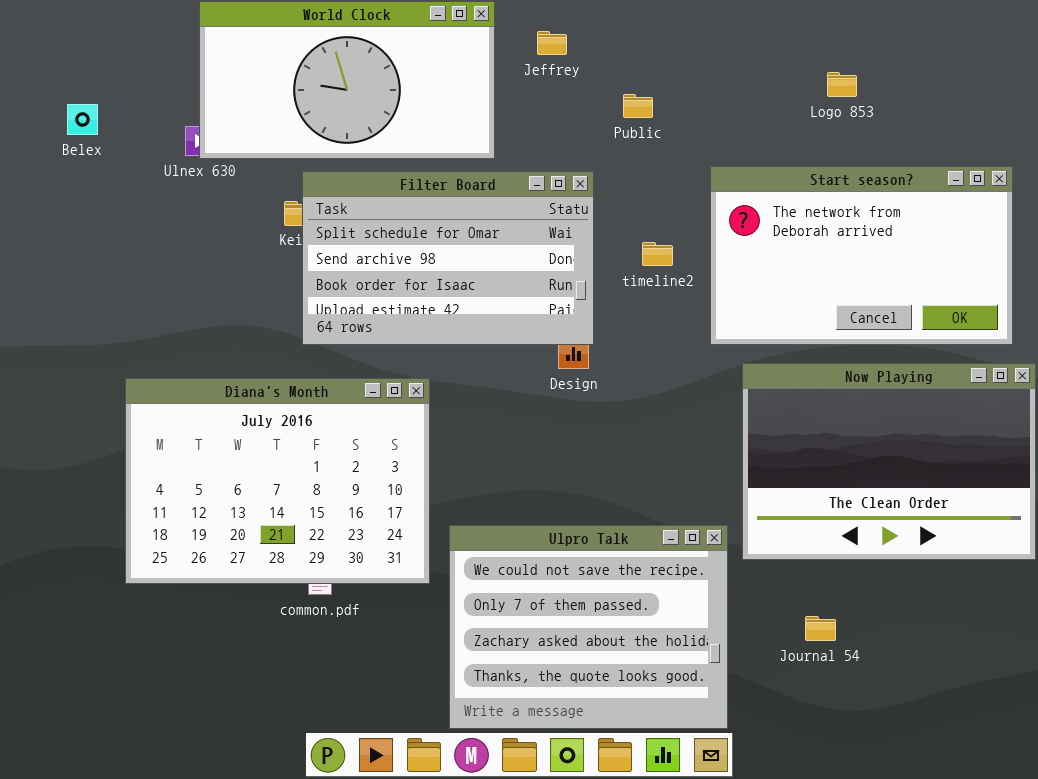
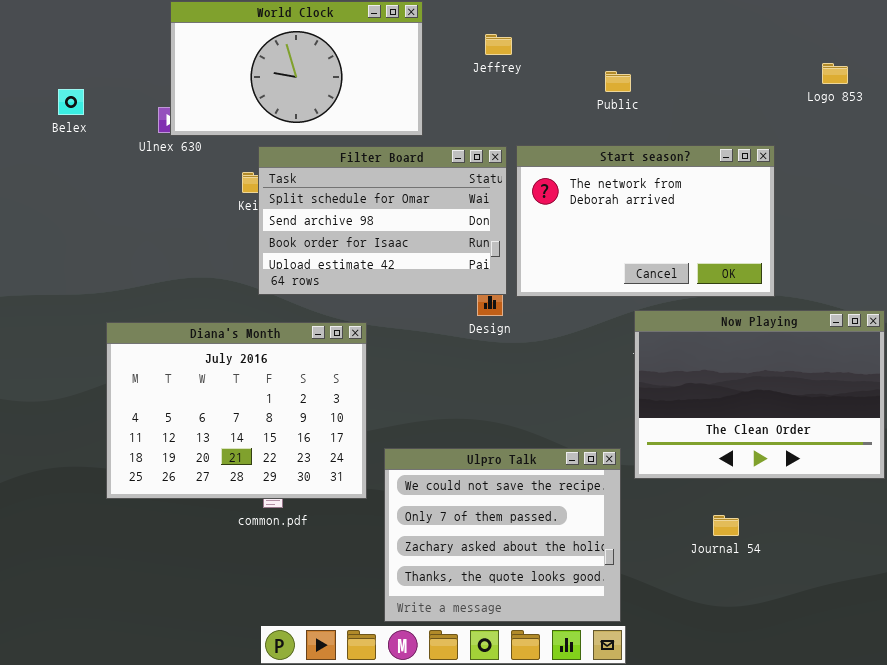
Jeffrey: [537,31,567,55] -> [485,34,512,55], moved
Logo 853: [827,72,857,97] -> [822,63,848,84], moved
Public: [623,94,653,118] -> [605,71,631,92], moved
Start season?: [710,166,1013,345] -> [516,145,775,297], moved
Journal 54: [805,616,836,641] -> [713,515,739,536], moved

